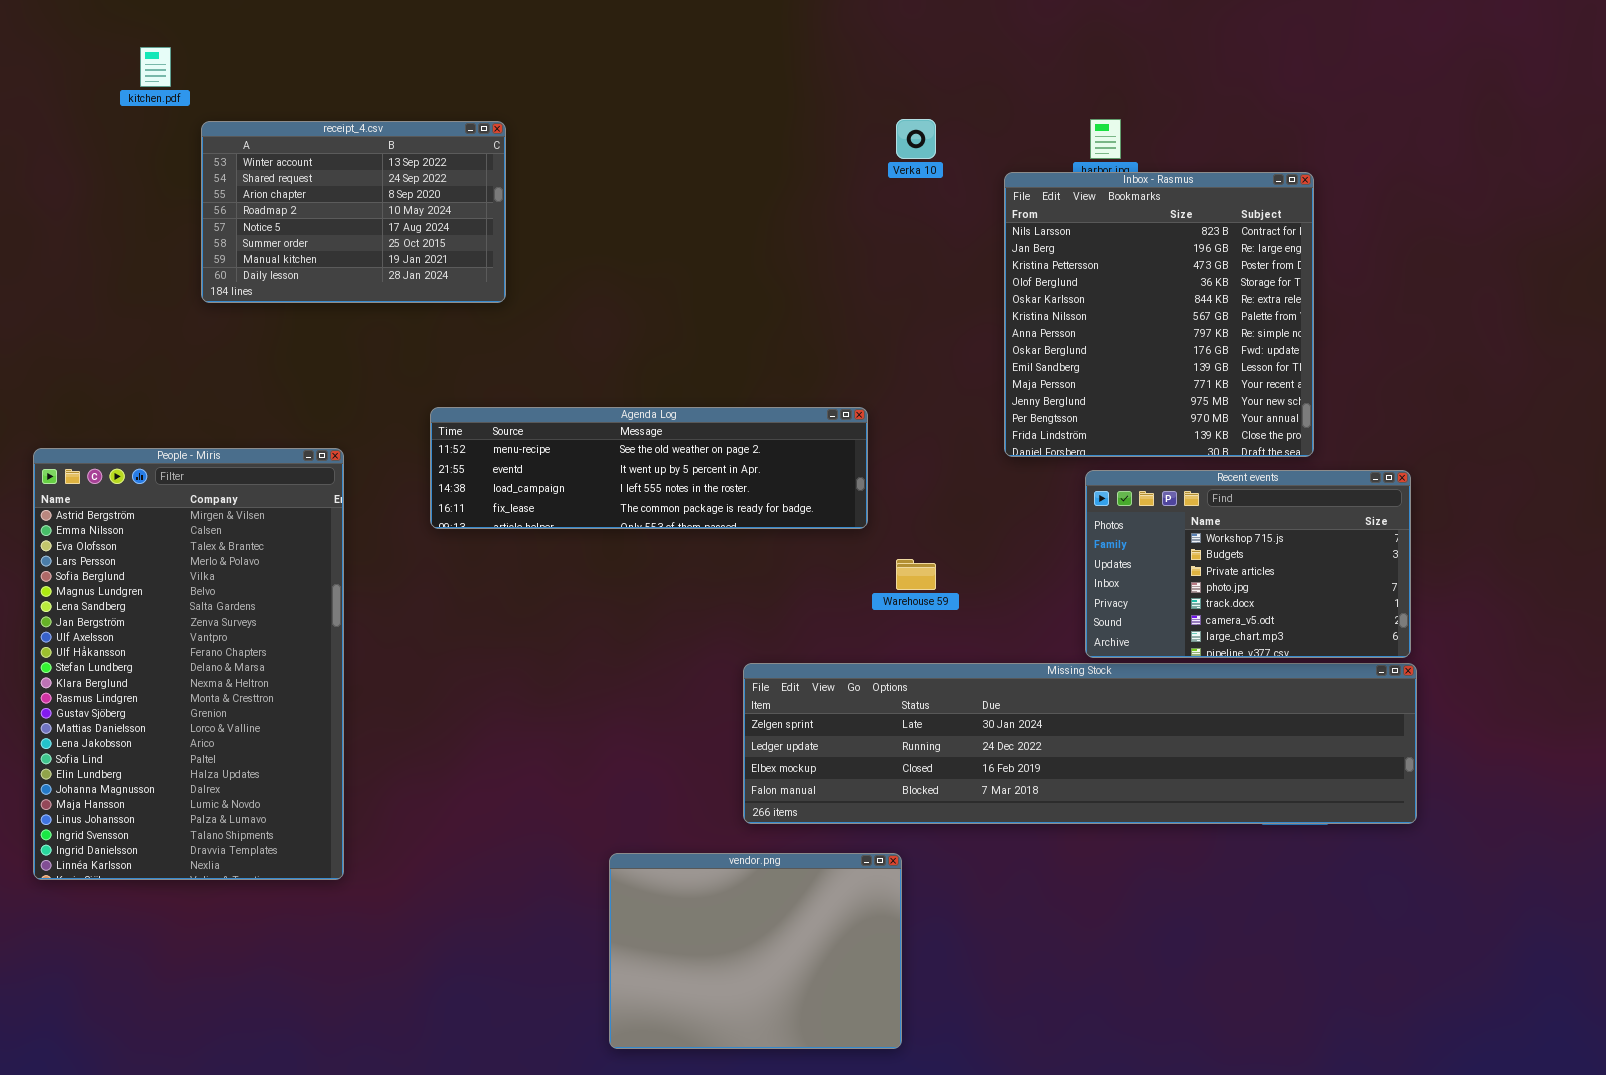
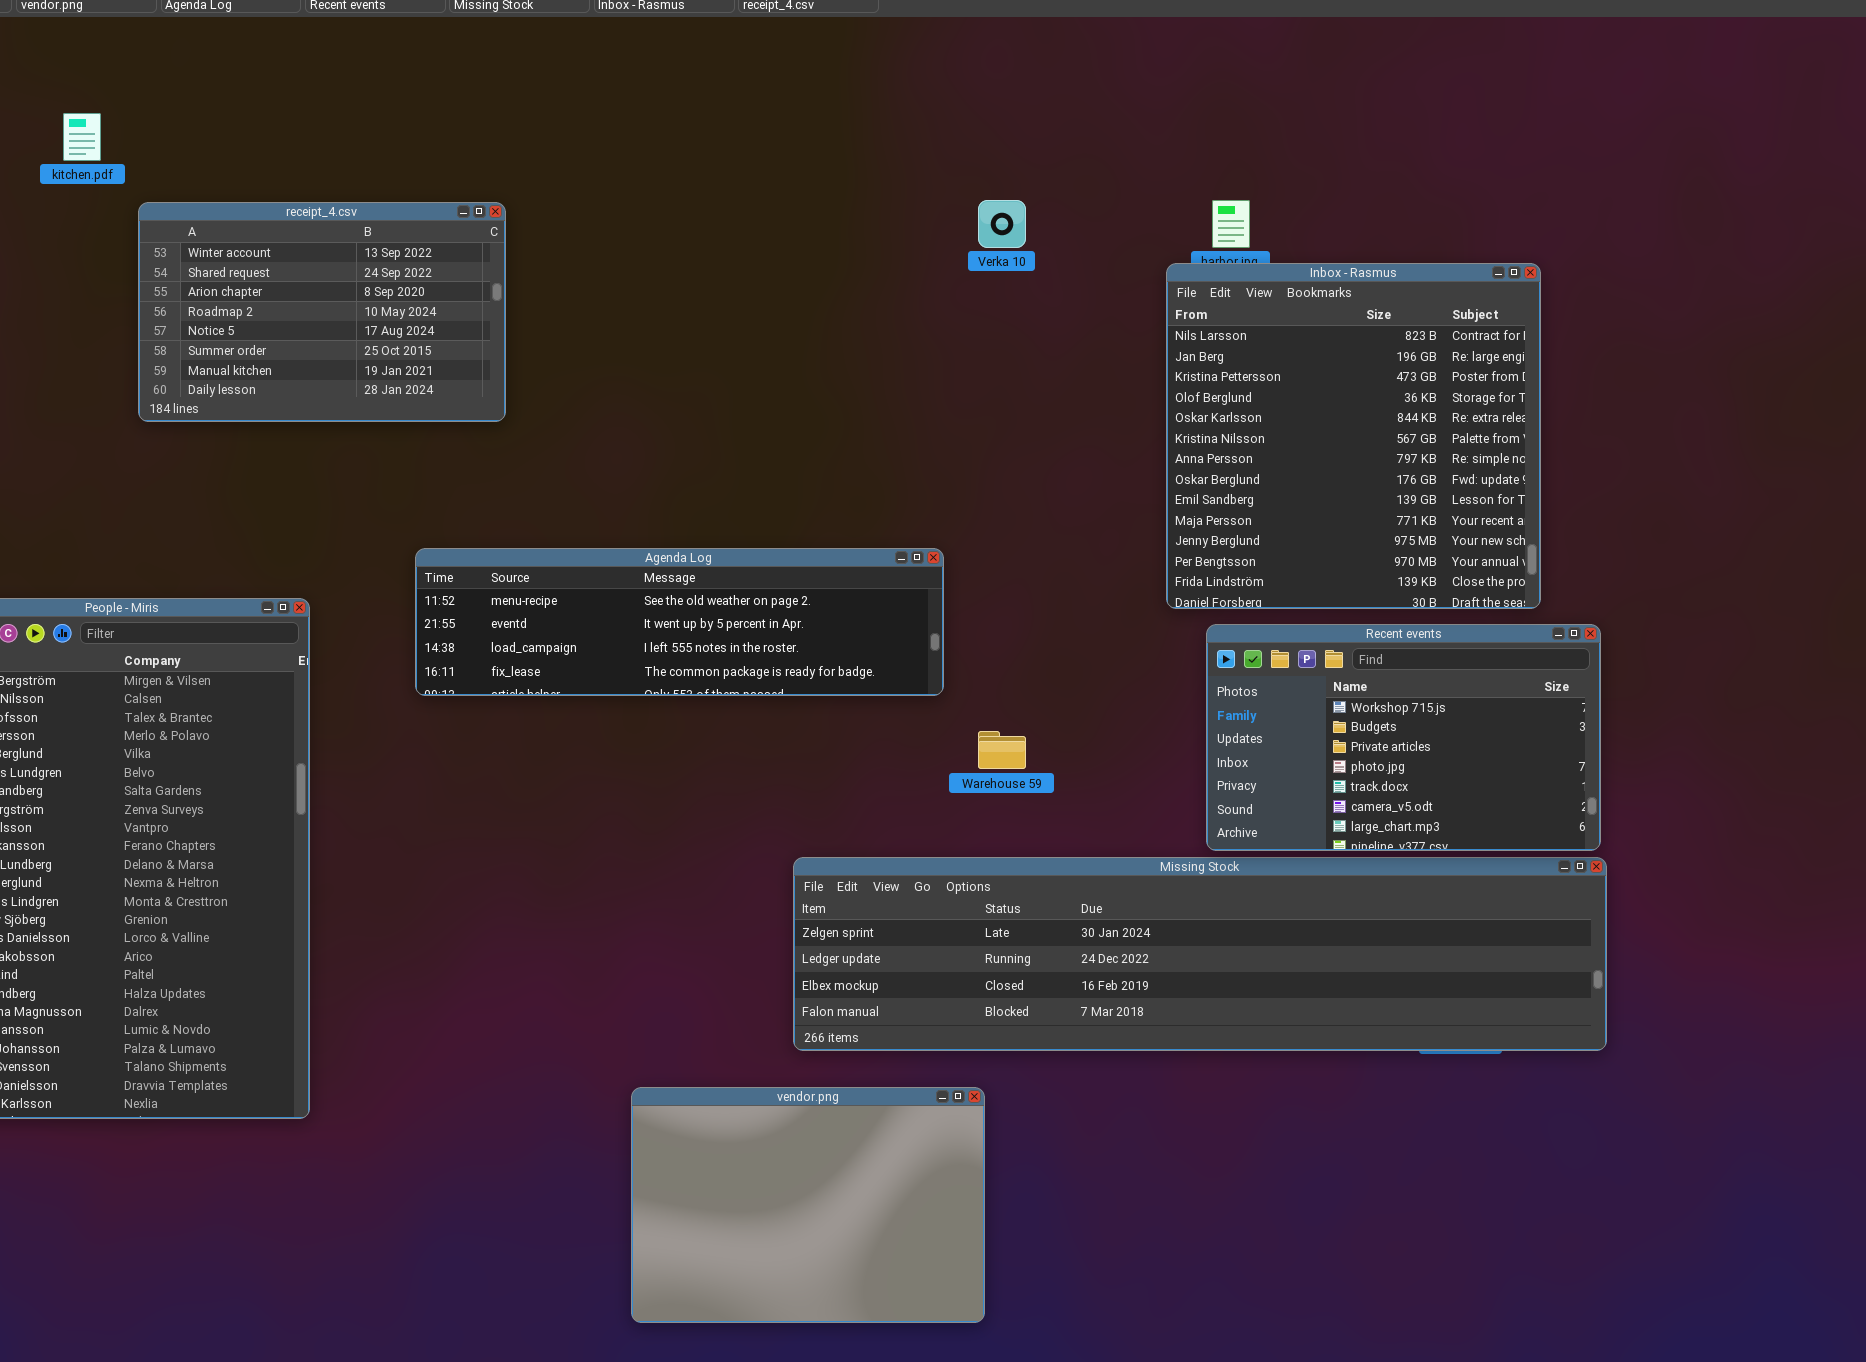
Inbox - Rasmus: [1004,172,1314,457] -> [1166,263,1541,609], moved

